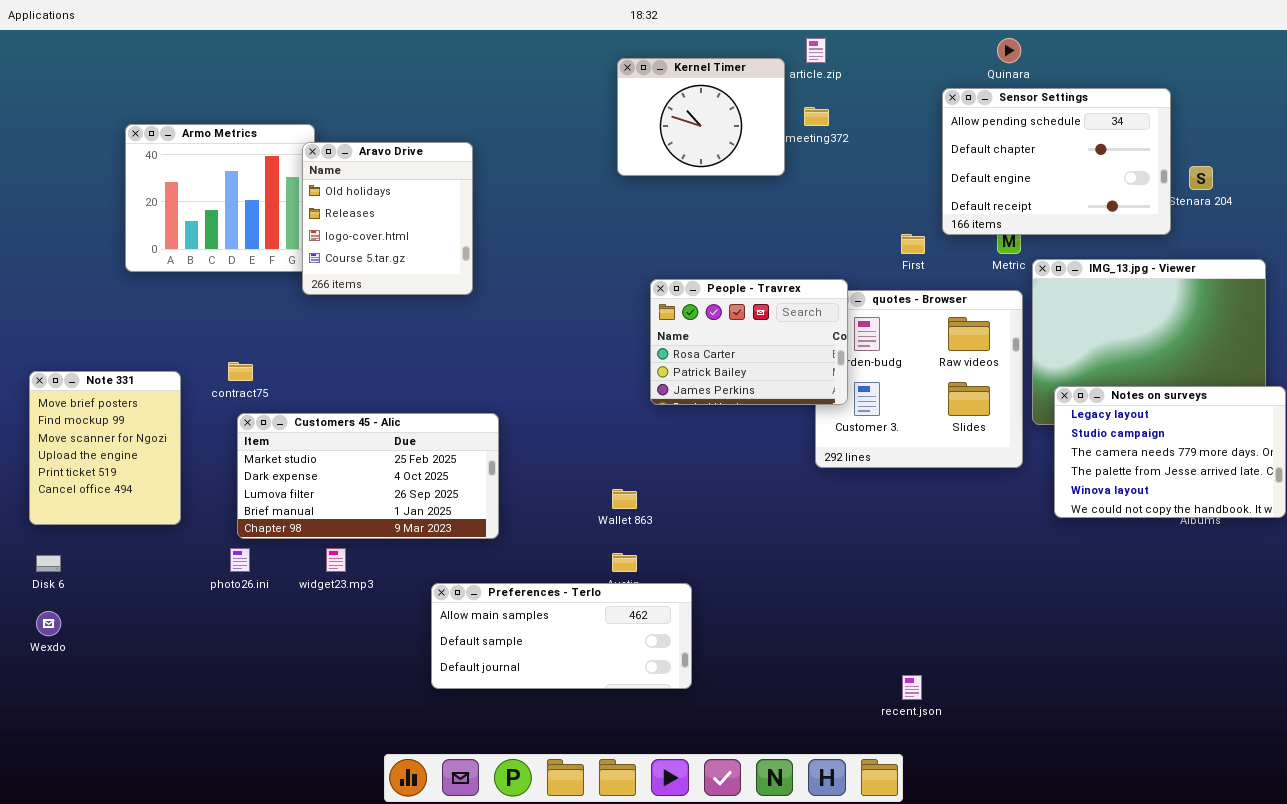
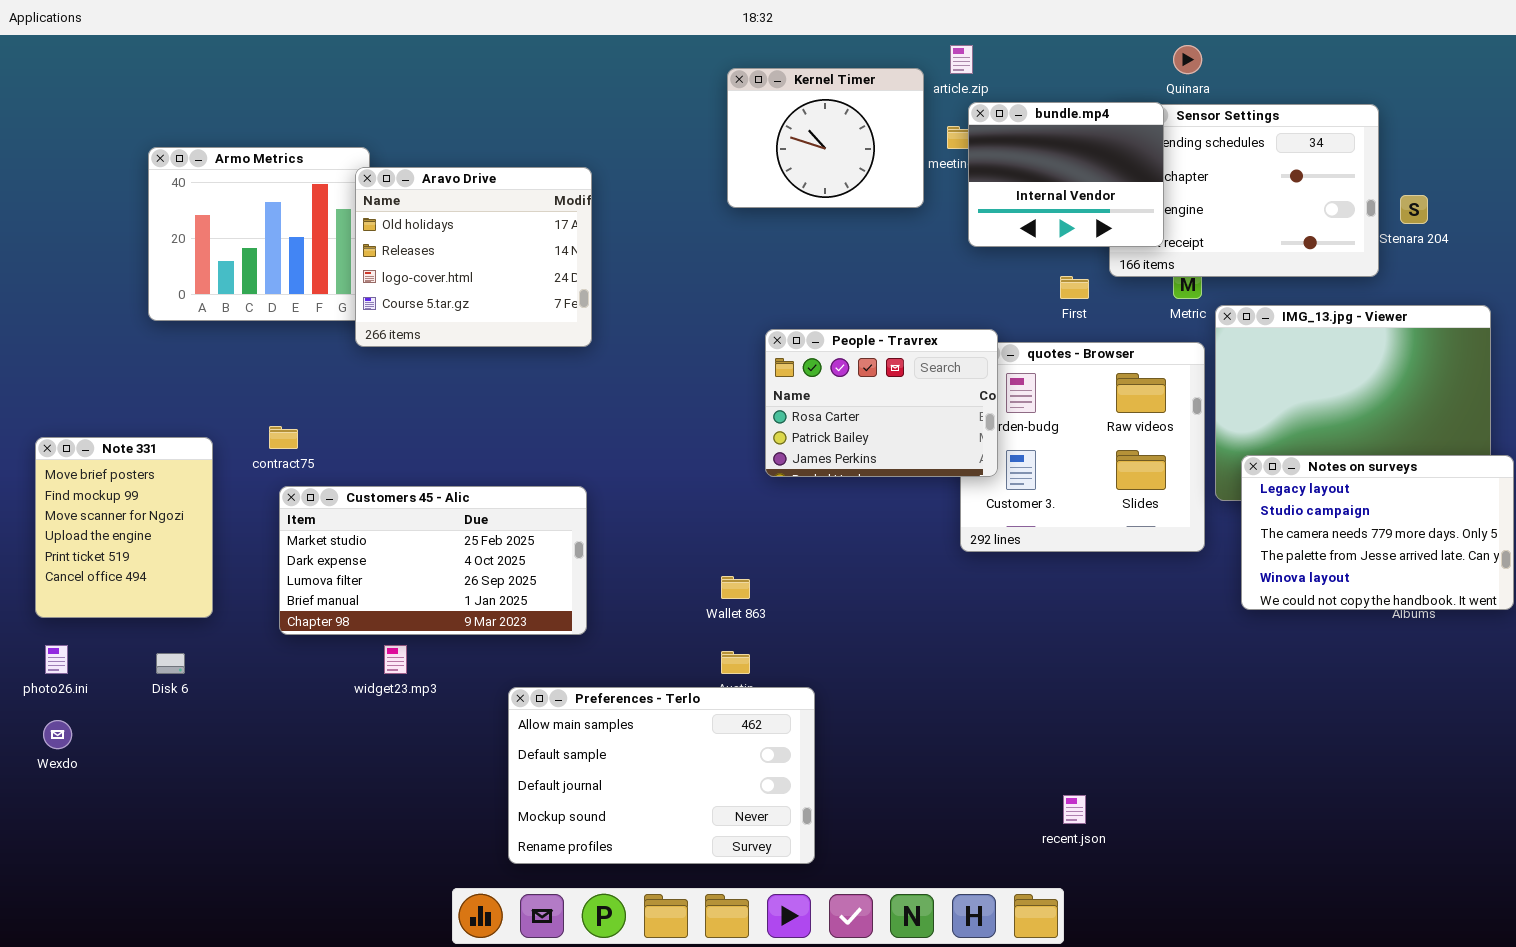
bundle.mp4: none -> [968,102,1164,247], opened
Aravo Drive: [302,142,473,295] -> [355,167,592,347], resized
photo26.ini: [230,548,250,572] -> [45,645,68,674], moved
Disk 6: [36,555,61,572] -> [156,653,185,674], moved
Preferences - Terlo: [431,583,692,689] -> [508,687,815,864], resized

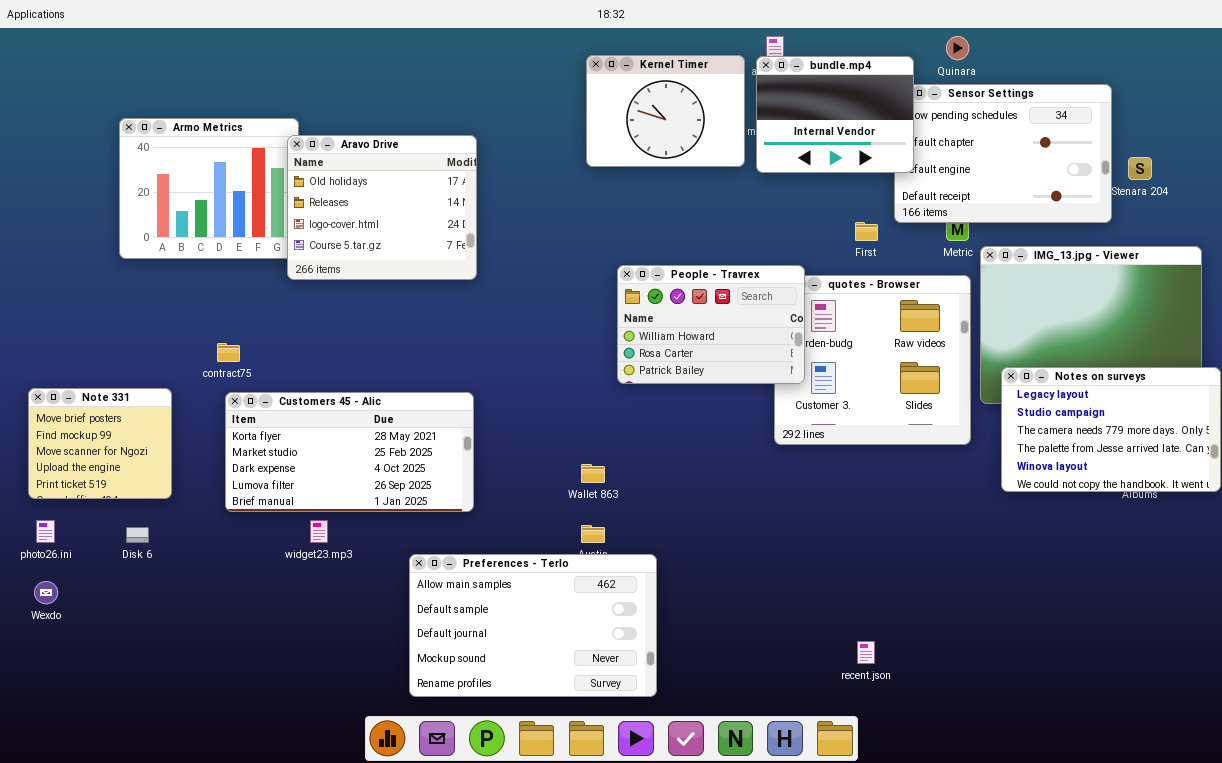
bundle.mp4: [968,102,1164,247] -> [756,56,914,173], moved
People - Travrex: [765,329,998,477] -> [617,265,805,384], scrolled up 1 row
Note 331: [35,437,213,618] -> [28,388,172,499], resized
Customers 45 - Alic: [279,486,587,635] -> [225,392,474,512], scrolled up 1 row

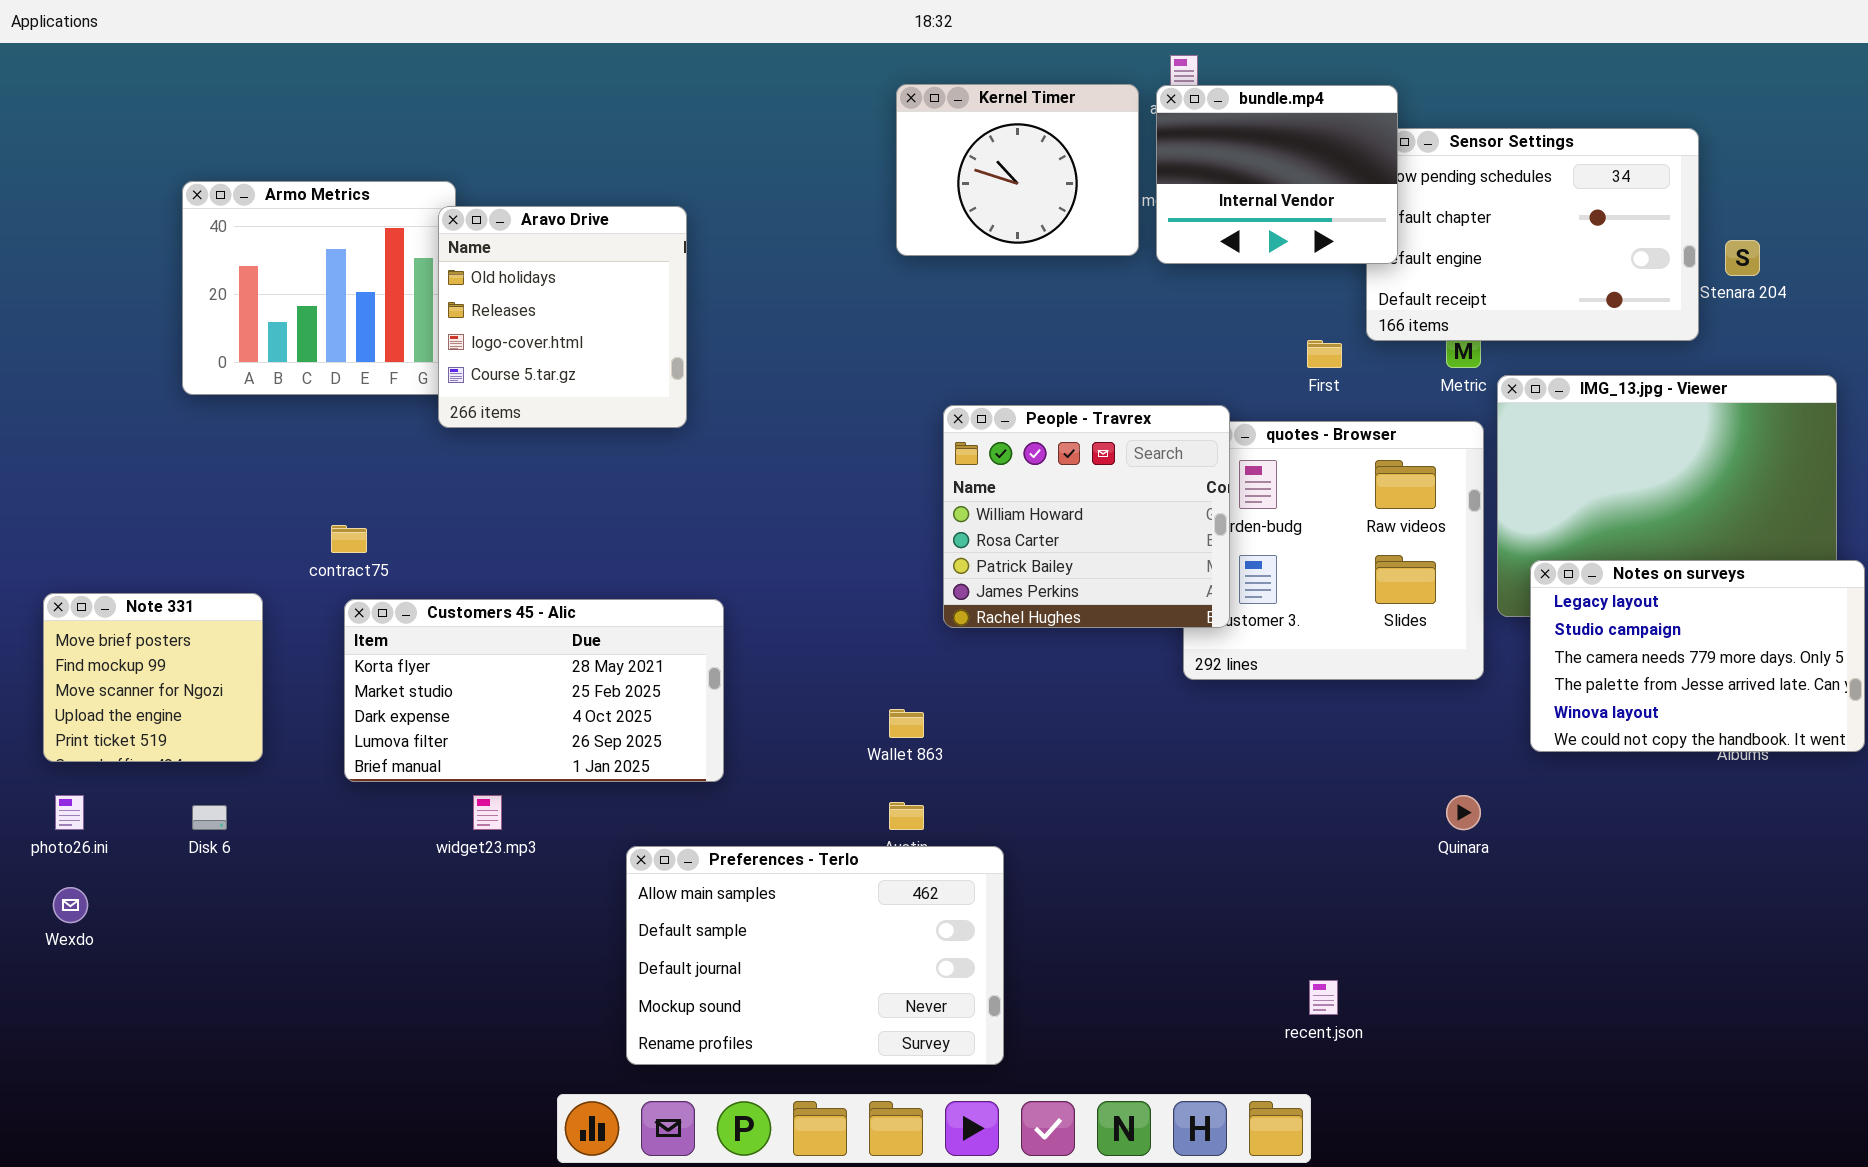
Quinara: [946,36,969,60] -> [1446,795,1481,830], moved
Aravo Drive: [287,135,477,280] -> [438,206,687,428], resized
People - Travrex: [617,265,805,384] -> [943,405,1230,628], resized

